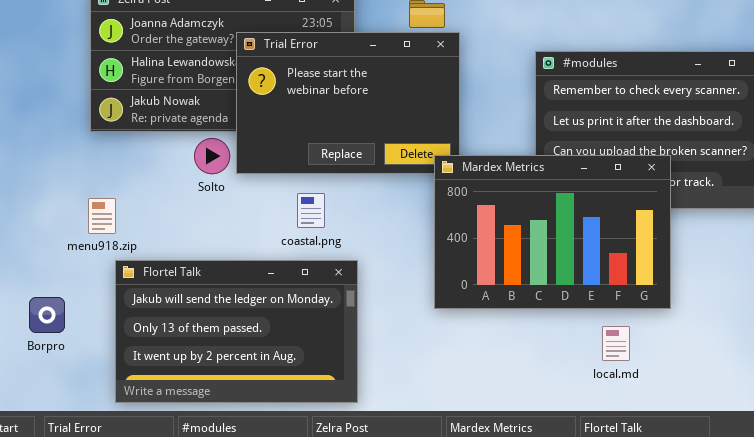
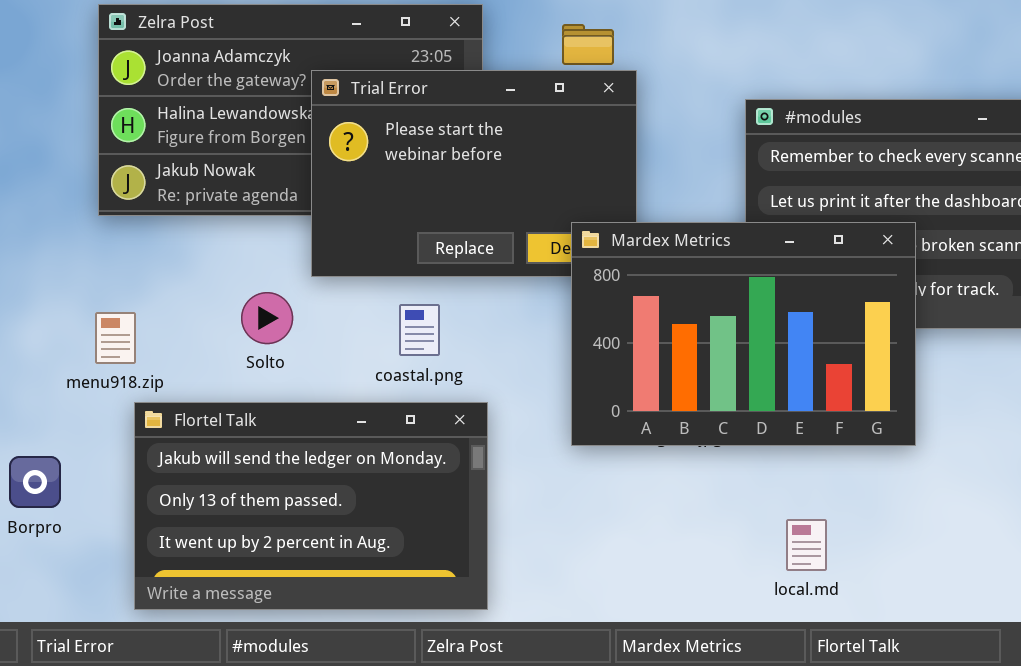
Solto: [194,138,230,174] -> [241,292,293,344], moved
Mardex Metrics: [434,155,671,309] -> [571,222,916,446], moved
local.md: [602,326,630,361] -> [786,519,827,571], moved

